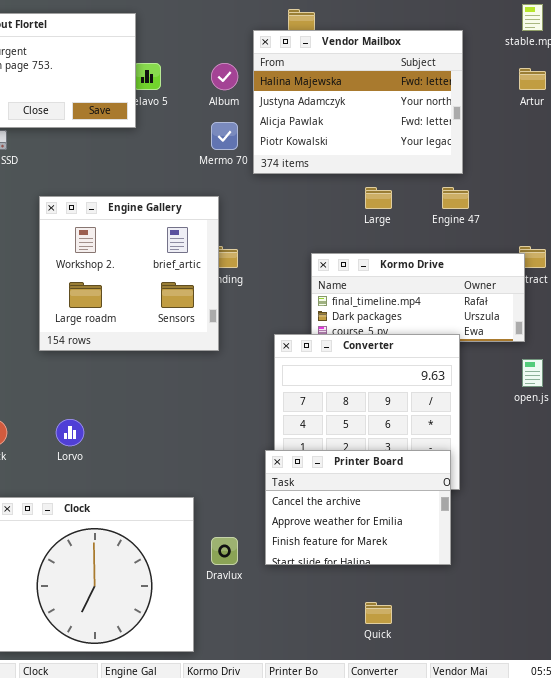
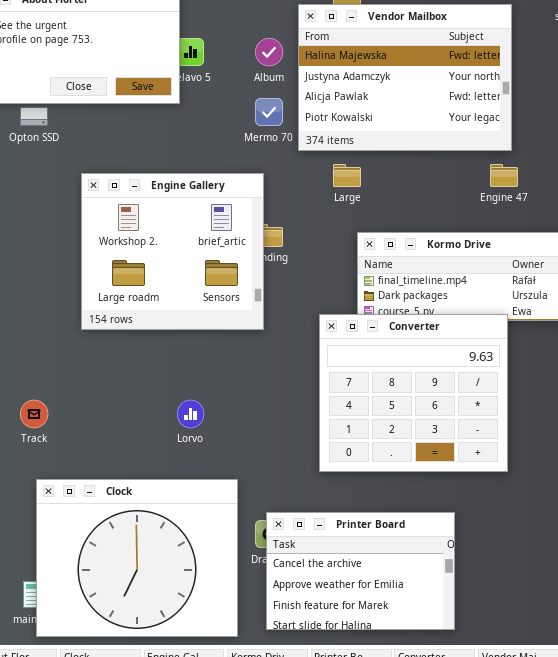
Large: [365,187,392,209] -> [333,164,361,187], moved
Lorvo: [56,419,84,446] -> [177,400,204,428], moved
Printer Board: [265,450,451,565] -> [266,512,455,630], moved

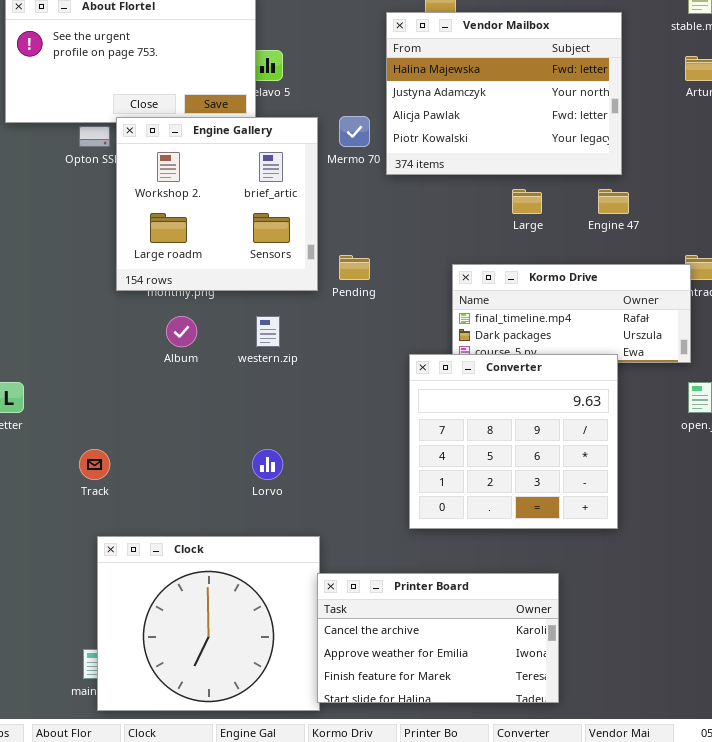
Album: [255,38,283,66] -> [166,316,197,347], moved
Large: [333,164,361,187] -> [512,189,542,214], moved
Engine Gallery: [81,173,264,330] -> [116,117,318,291], moved
Printer Board: [266,512,455,630] -> [317,573,559,703], resized

